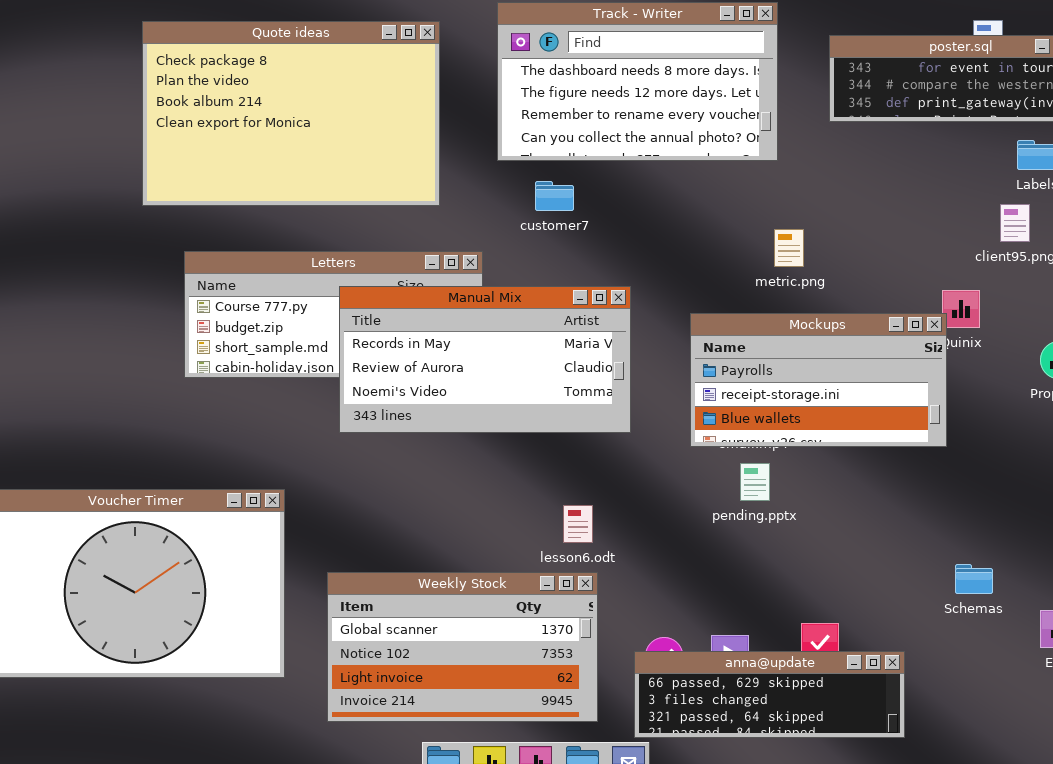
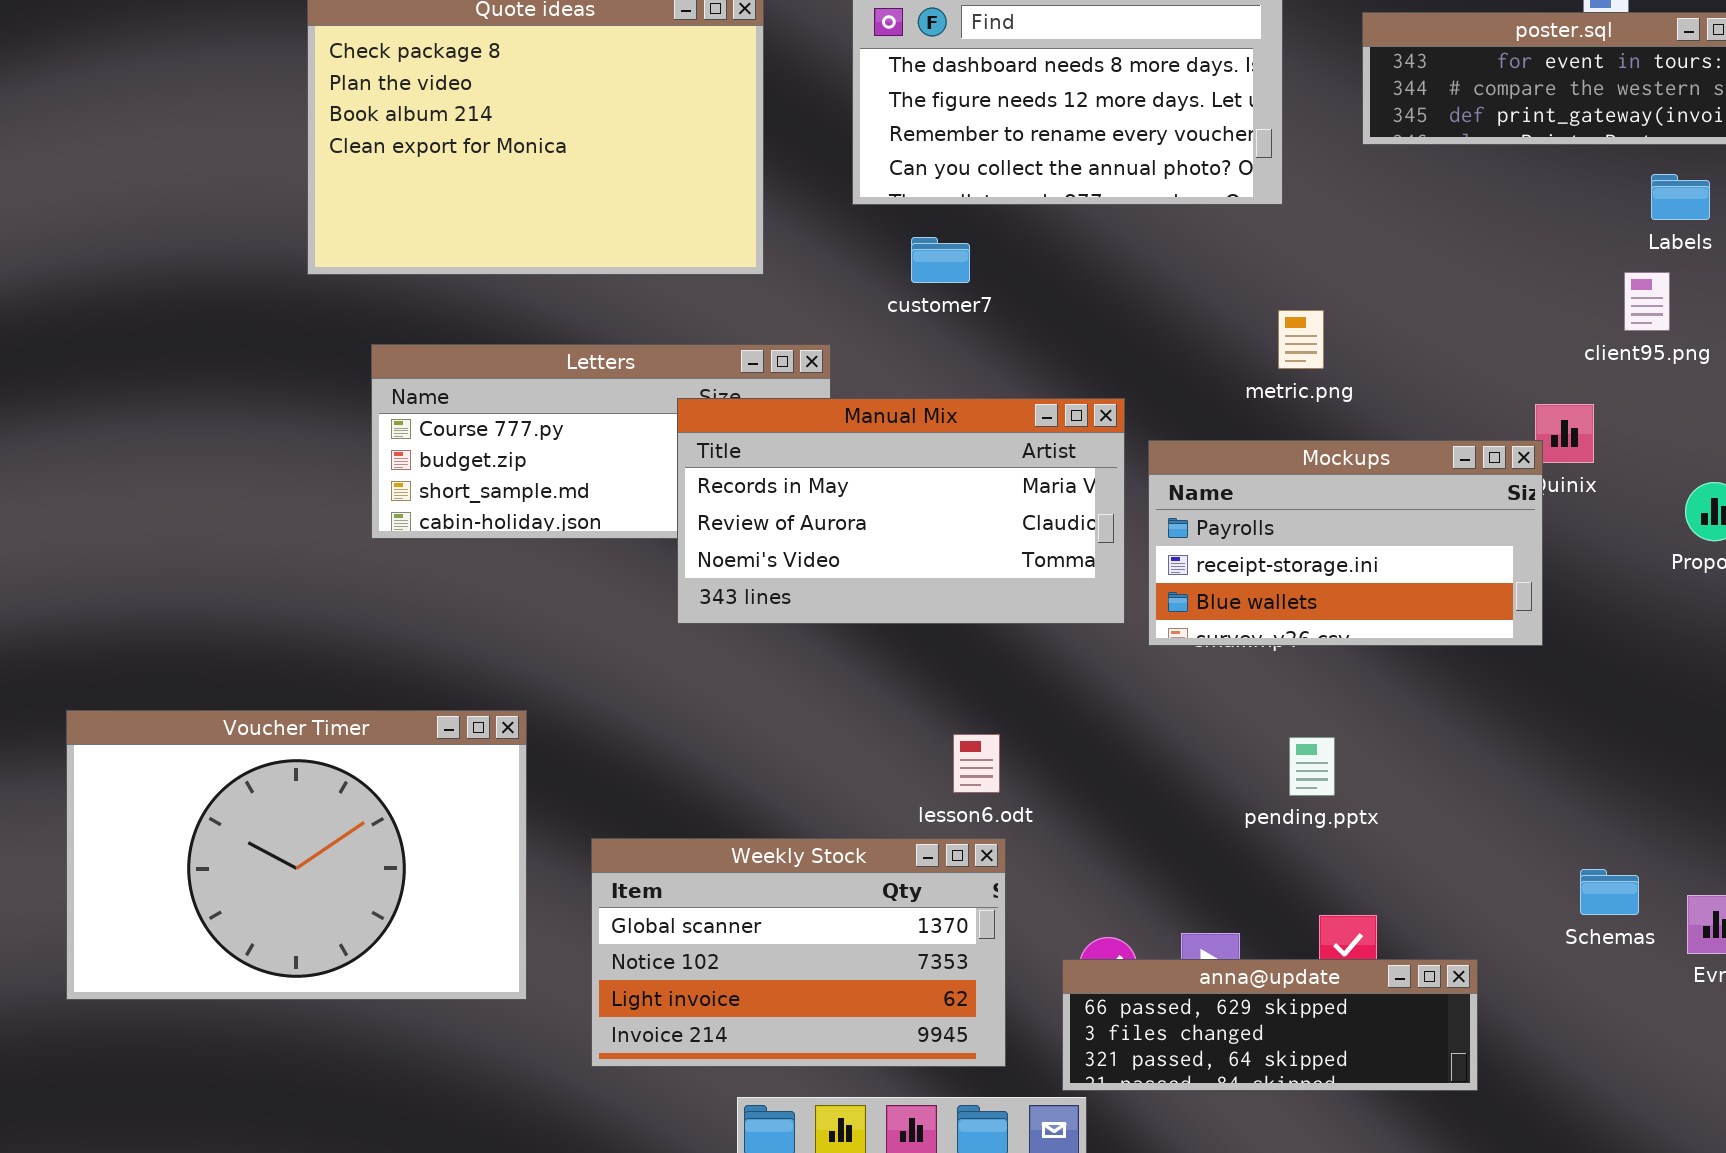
Manual Mix: [339,286,631,433] -> [677,398,1125,624], moved
pending.pptx: [740,463,770,501] -> [1289,737,1335,796], moved
Schemas: [955,564,993,594] -> [1580,869,1639,915], moved

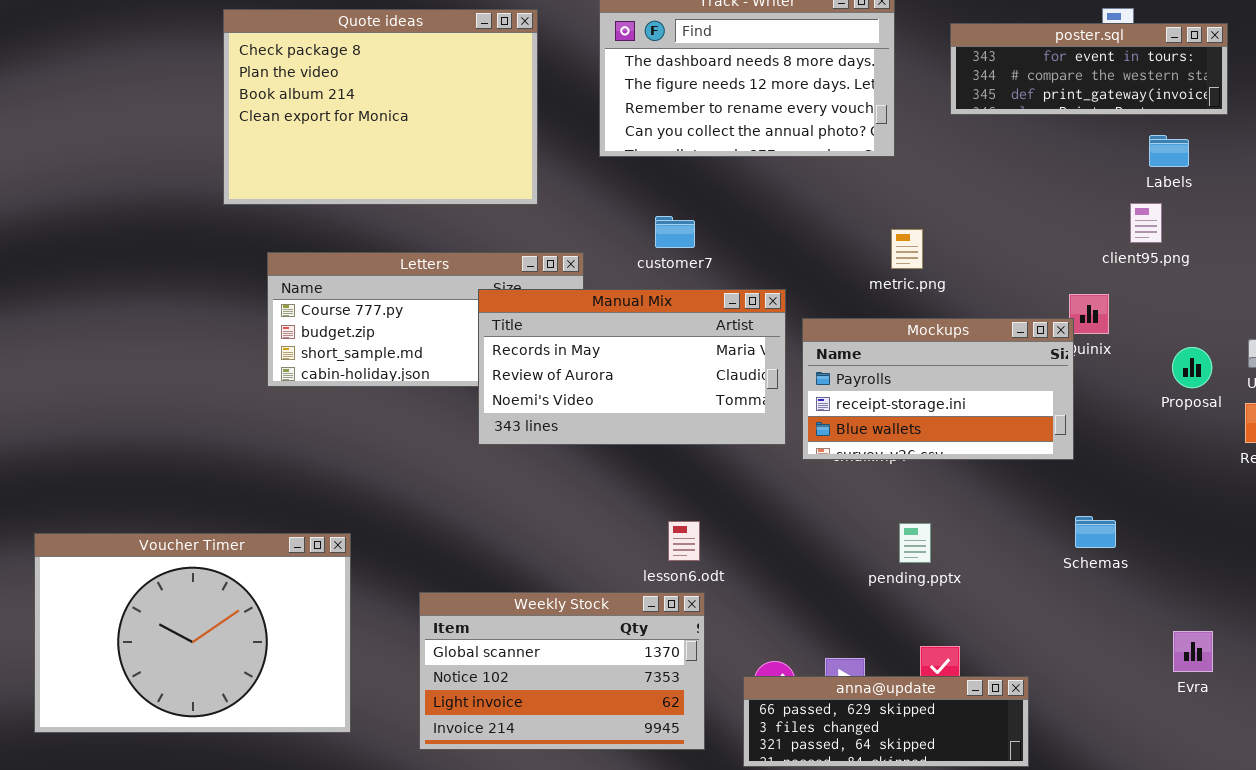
customer7: [911,237,970,283] -> [655,216,695,248], moved
Voucher Timer: [66,710,527,1000] -> [34,533,351,733], moved
Schemas: [1580,869,1639,915] -> [1075,516,1116,548], moved

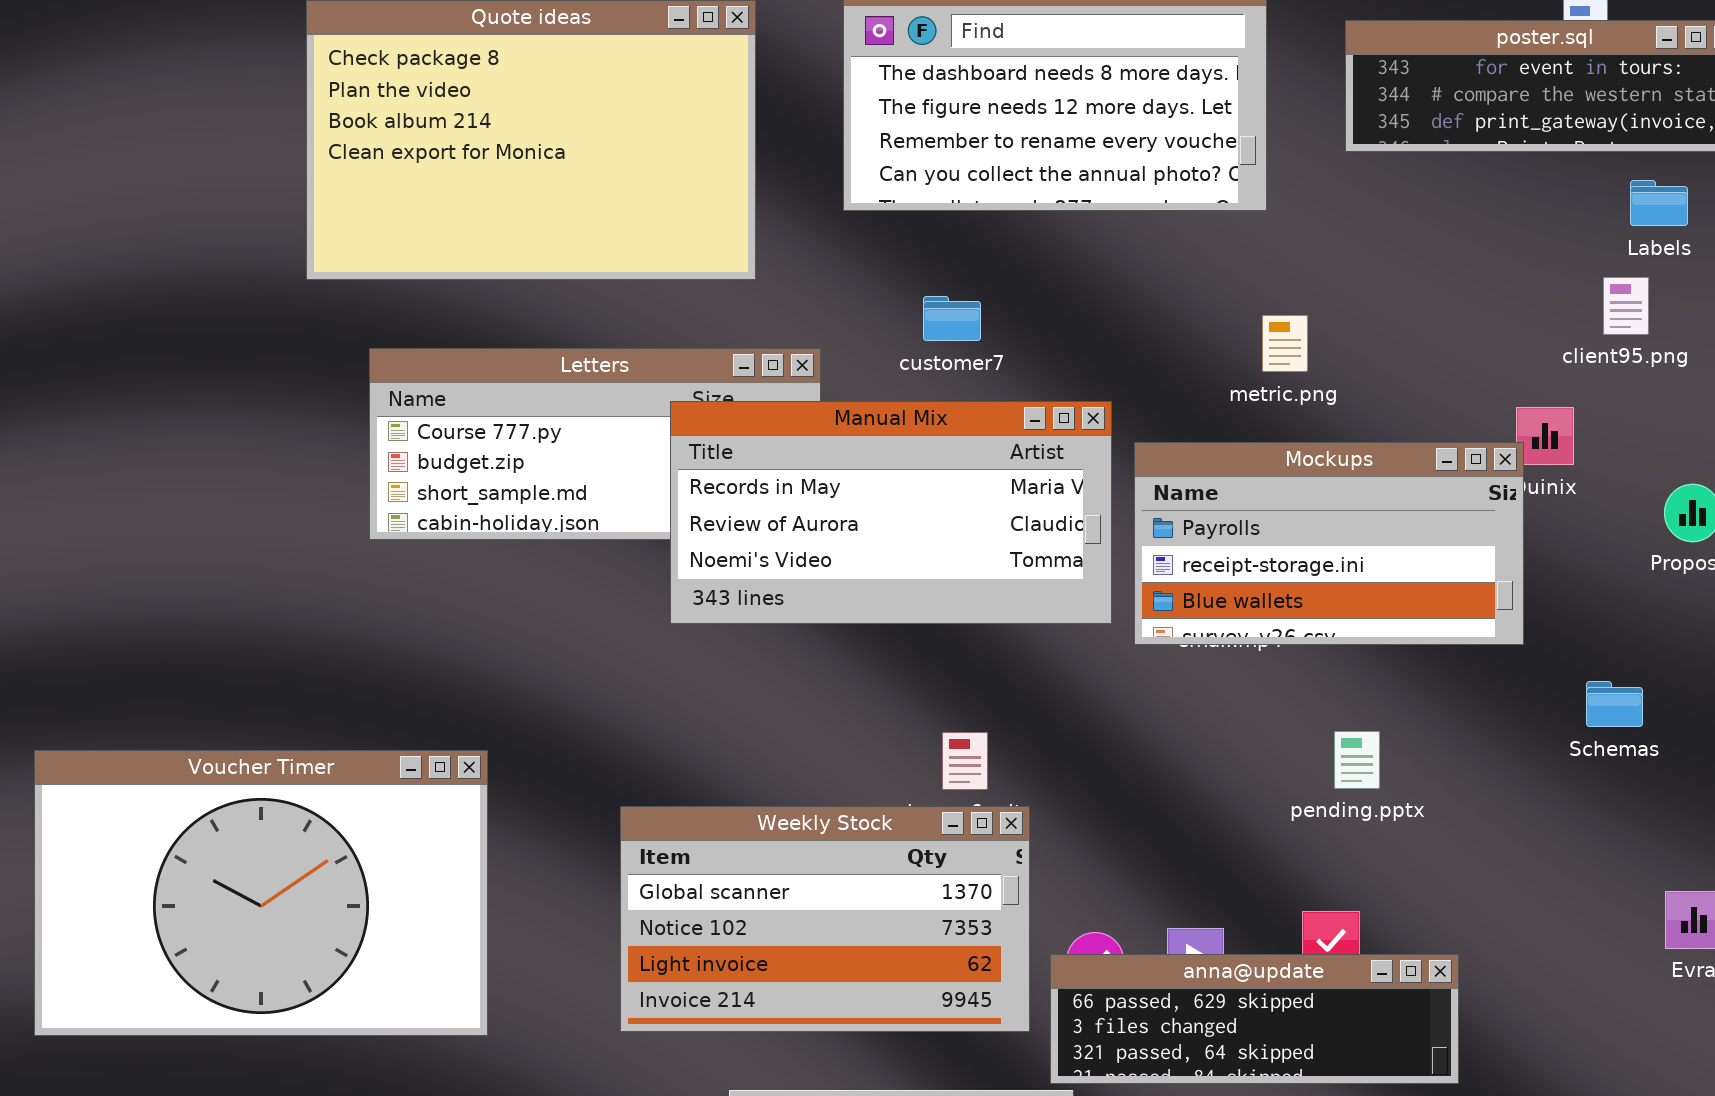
Schemas: [1075,516,1116,548] -> [1586,681,1643,727], moved
pending.pptx: [899,523,931,563] -> [1334,731,1380,789], moved
Weekly Stock: [419,592,705,750] -> [620,806,1030,1032], moved

